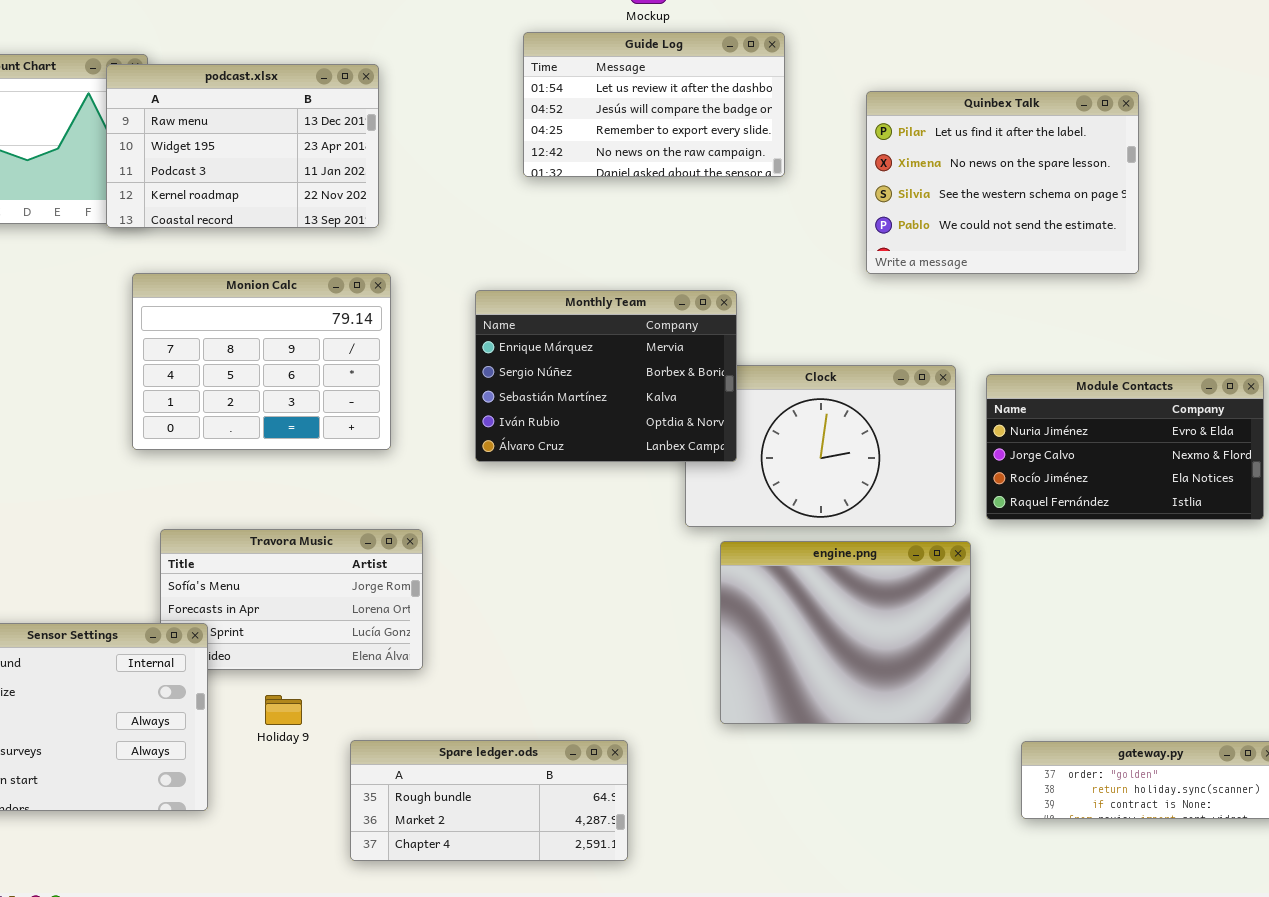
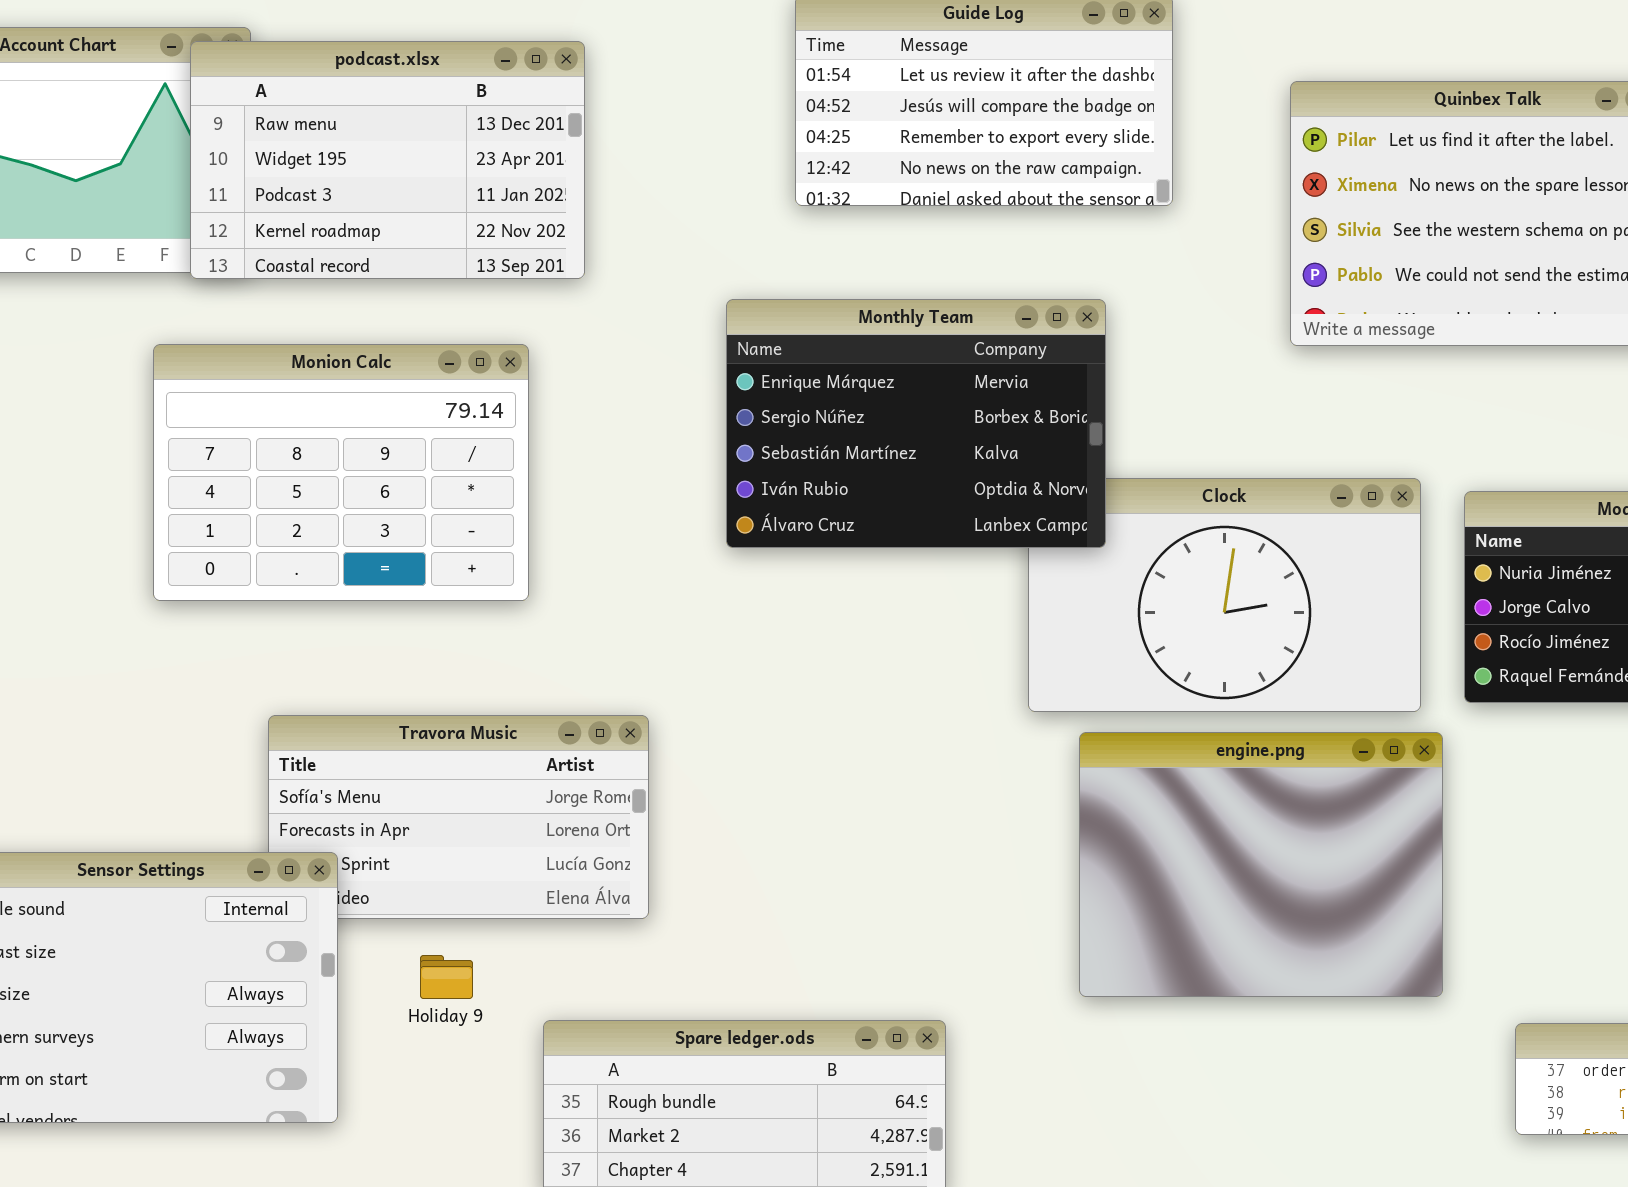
Monion Calc: [132,273,391,450] -> [153,344,529,601], moved
Monthly Team: [475,290,737,462] -> [726,299,1106,548], moved

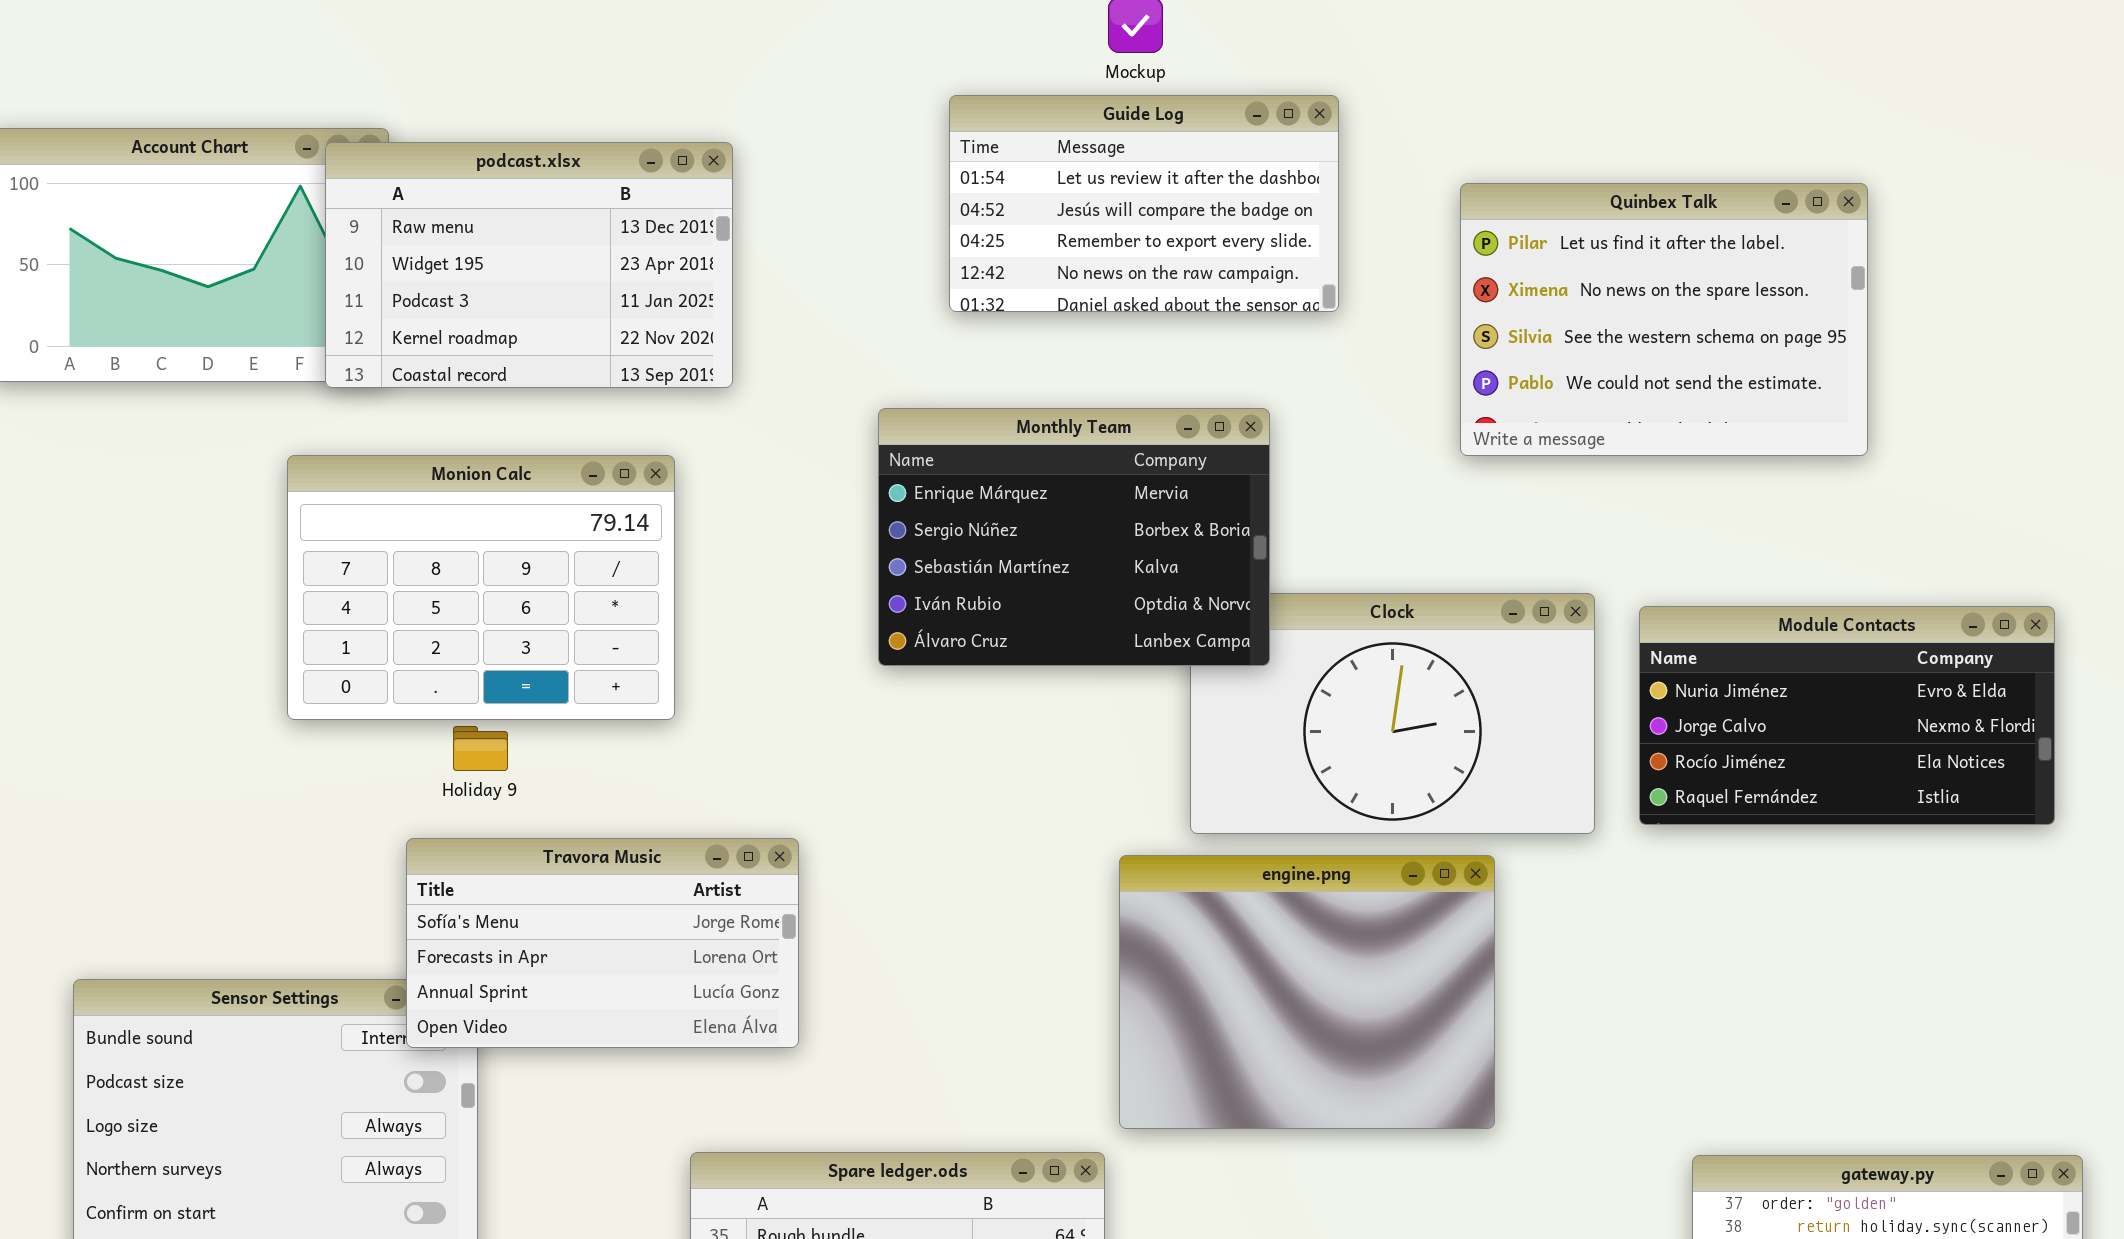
Travora Music: [268,715,649,919] -> [406,838,799,1048], raised
engine.png: [1079,732,1443,997] -> [1119,855,1495,1129], moved
Holiday 9: [420,955,473,999] -> [453,726,508,771], moved

